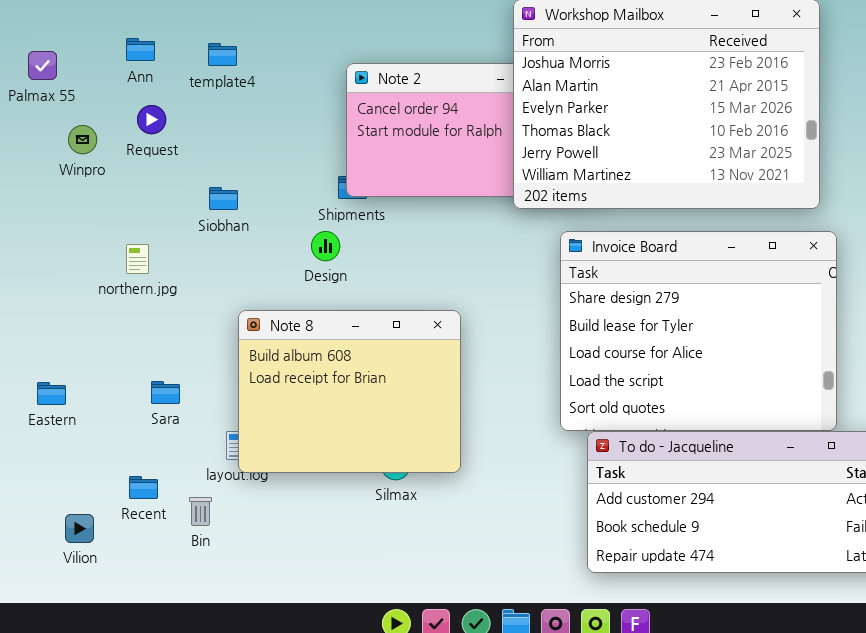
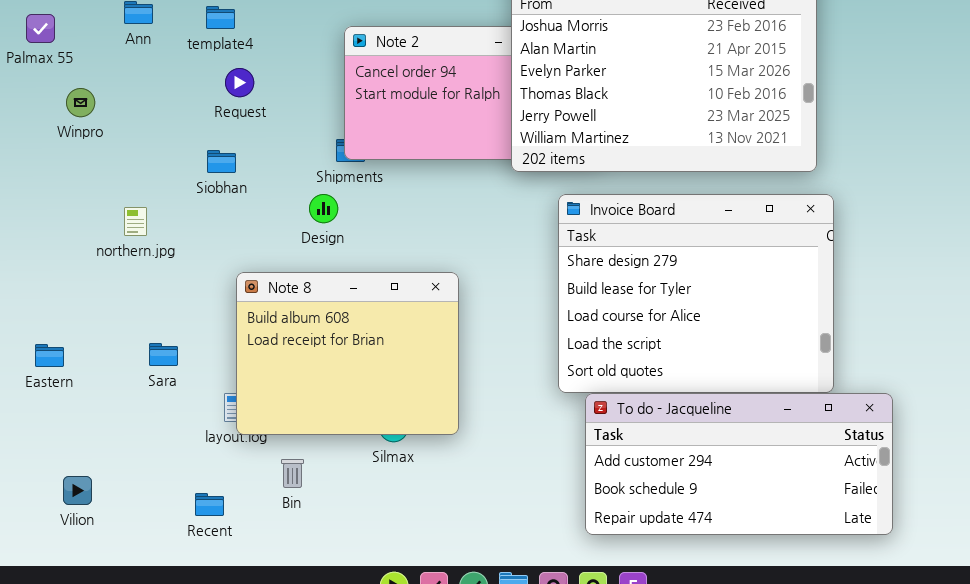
Request: [137,105,166,134] -> [225,68,254,97], moved
Recent: [129,476,158,499] -> [195,493,224,516], moved
Bin: [189,497,212,526] -> [281,459,304,488], moved

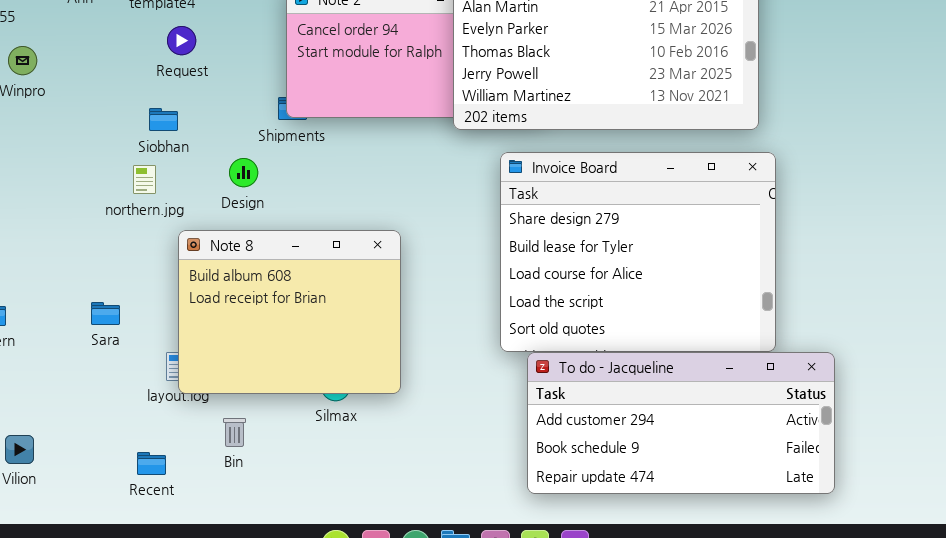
Design: [309,194,338,223] -> [229,158,258,187], moved
northern.jpg: [124,207,147,236] -> [133,165,156,194], moved

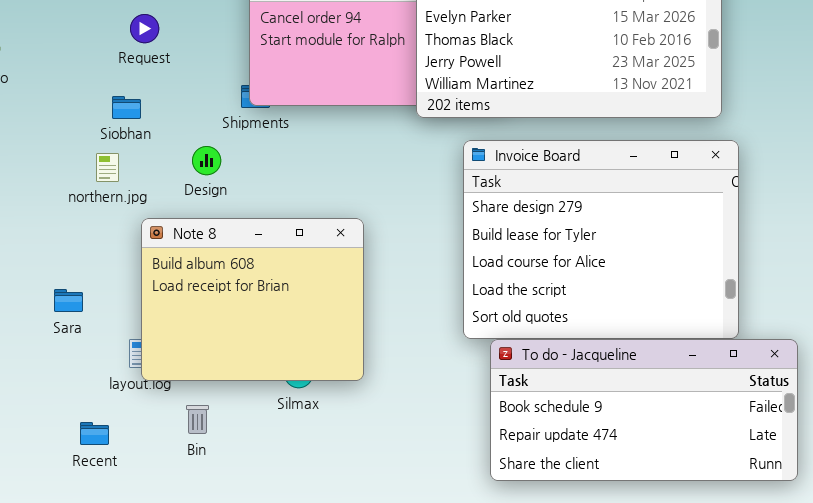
To do - Jacqueline: [527,352,835,494] -> [490,339,798,481], scrolled down 1 row
Recent: [137,452,166,475] -> [80,422,109,445], moved

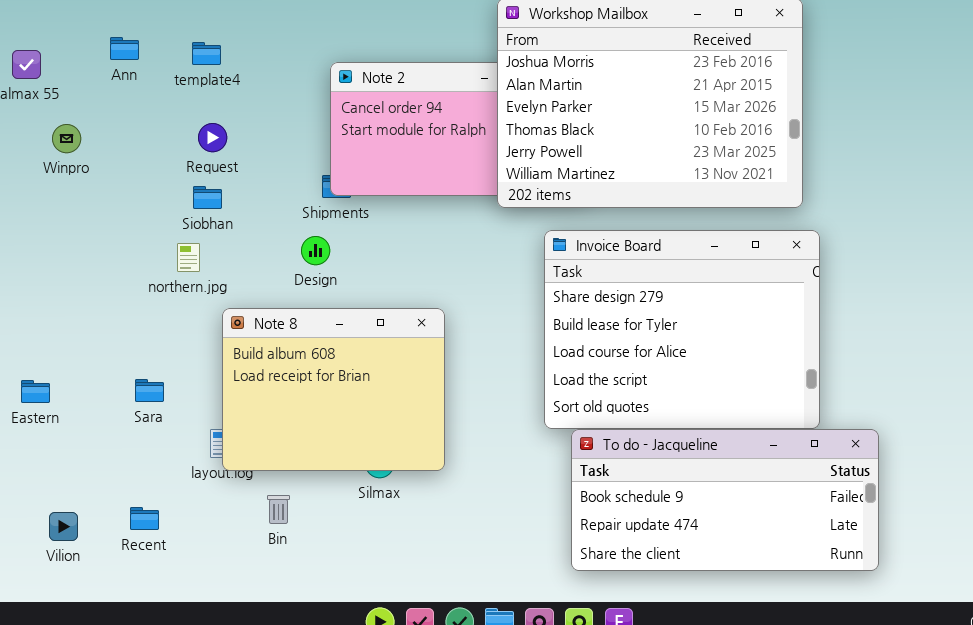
Request: [130,14,159,43] -> [198,123,227,152], moved
Design: [192,146,221,175] -> [301,236,330,265], moved
Recent: [80,422,109,445] -> [130,507,159,530], moved

